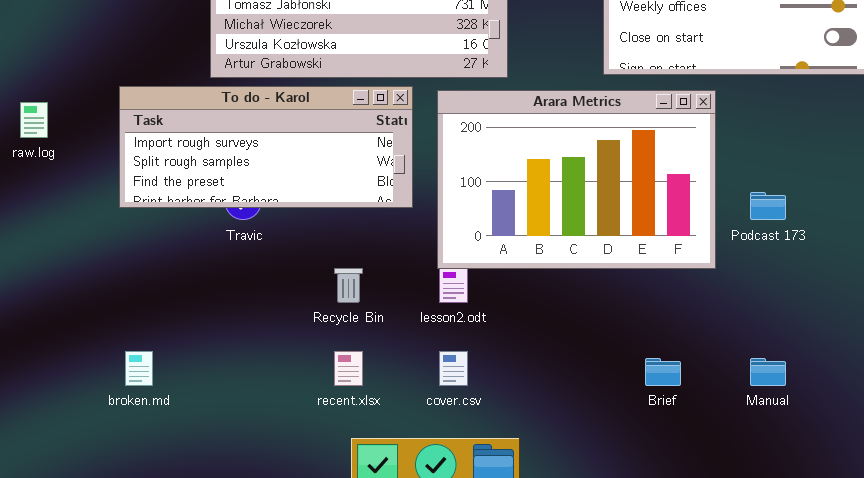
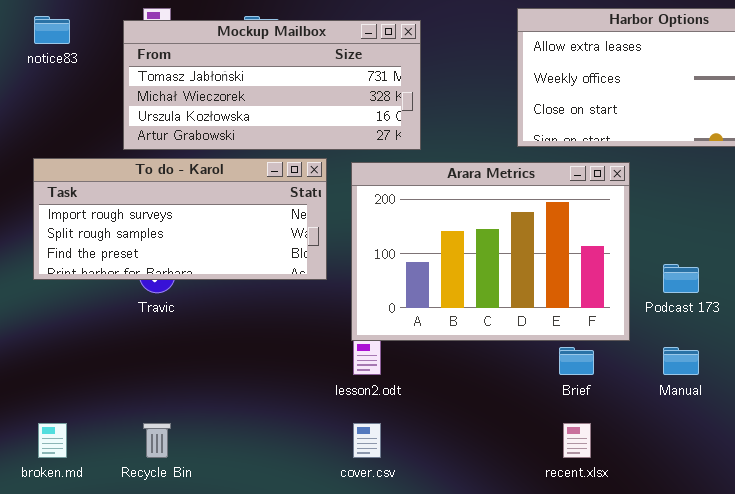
Recycle Bin: [334,268,363,303] -> [143,423,171,458], moved
recent.xlsx: [334,351,363,386] -> [563,423,591,458], moved
Brief: [645,358,681,386] -> [559,347,594,375], moved
Manual: [750,358,786,386] -> [663,347,699,375], moved

